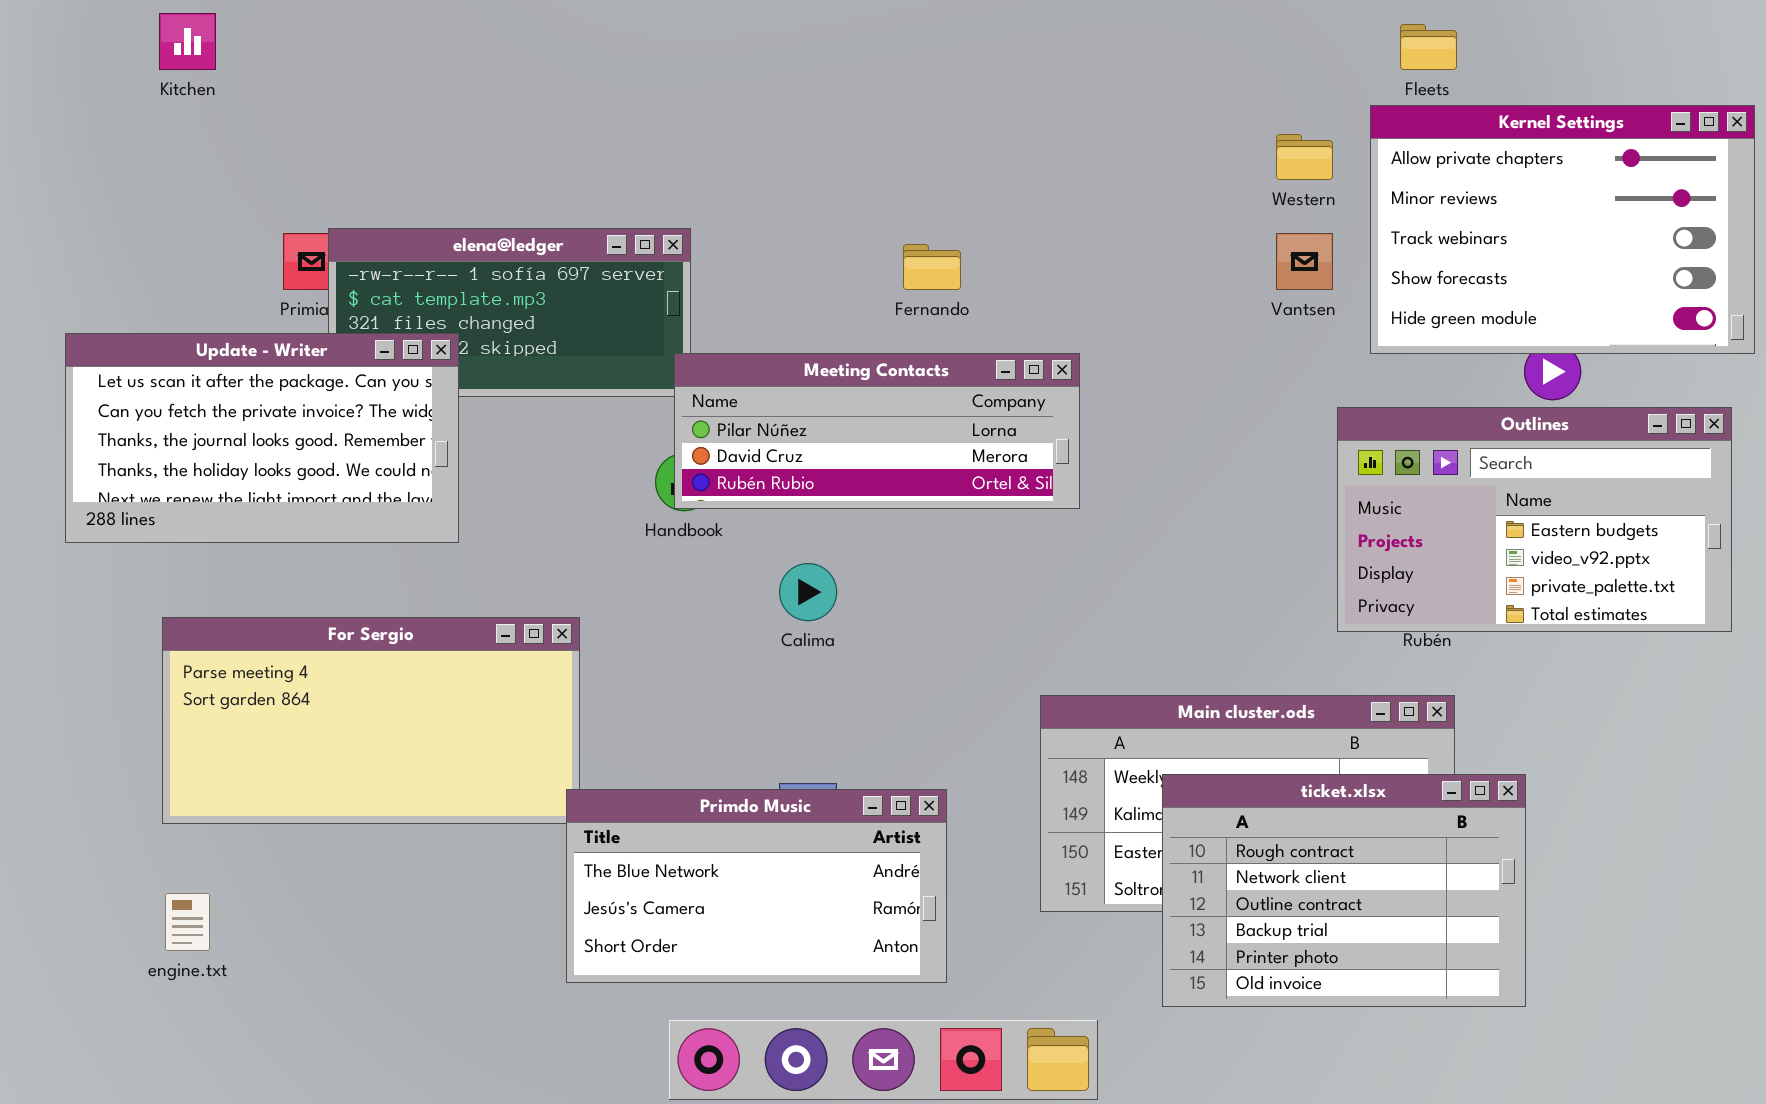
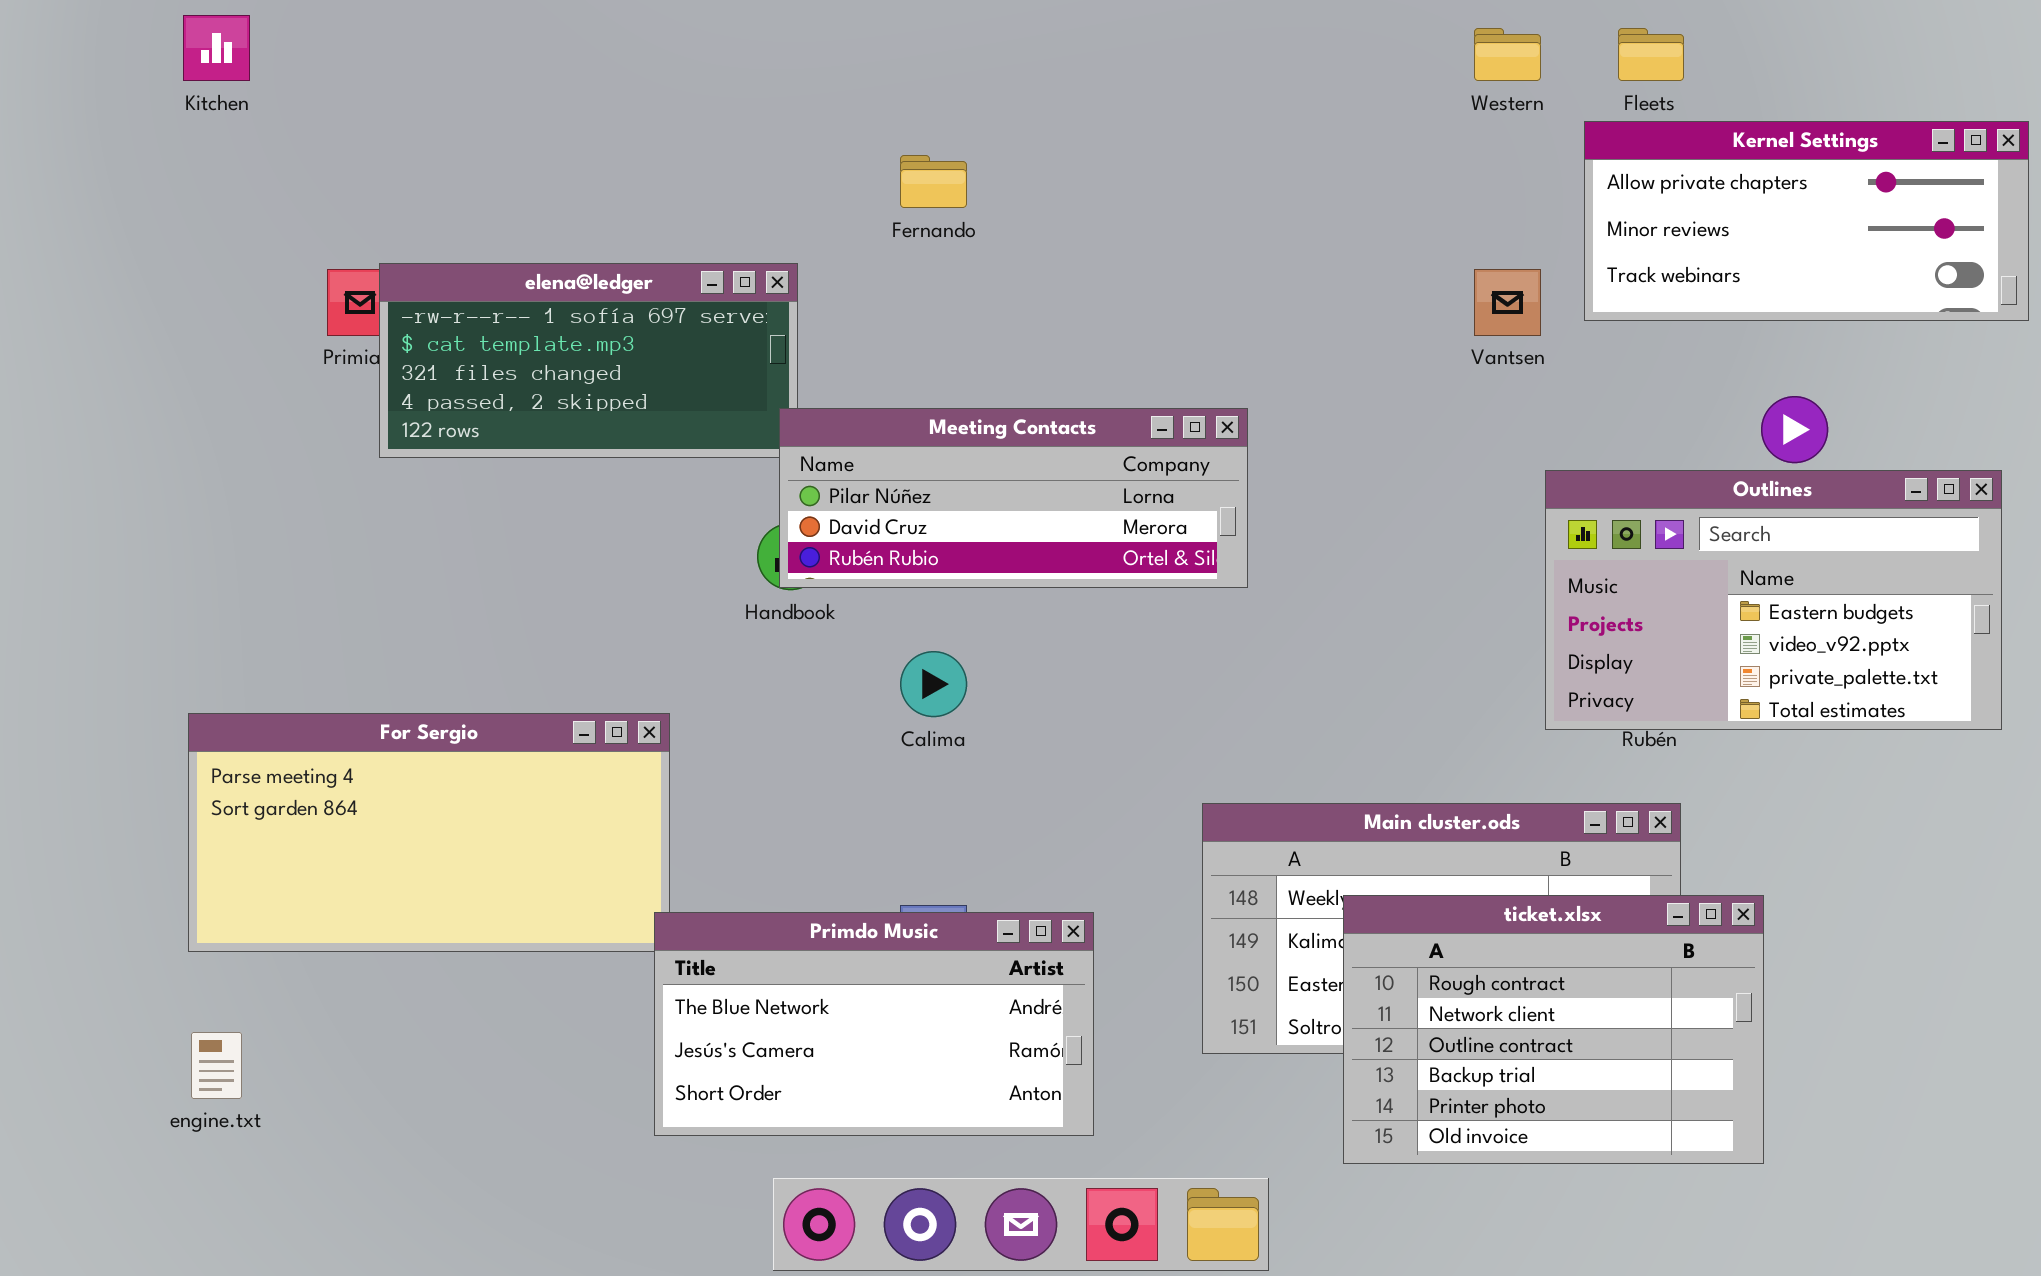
Kernel Settings: [1370,105,1755,354] -> [1584,121,2029,321], resized
Western: [1276,134,1333,180] -> [1474,28,1541,81], moved
Fernando: [903,244,961,290] -> [900,155,967,208], moved
Update - Writer: [65,333,459,543] -> none, closed

